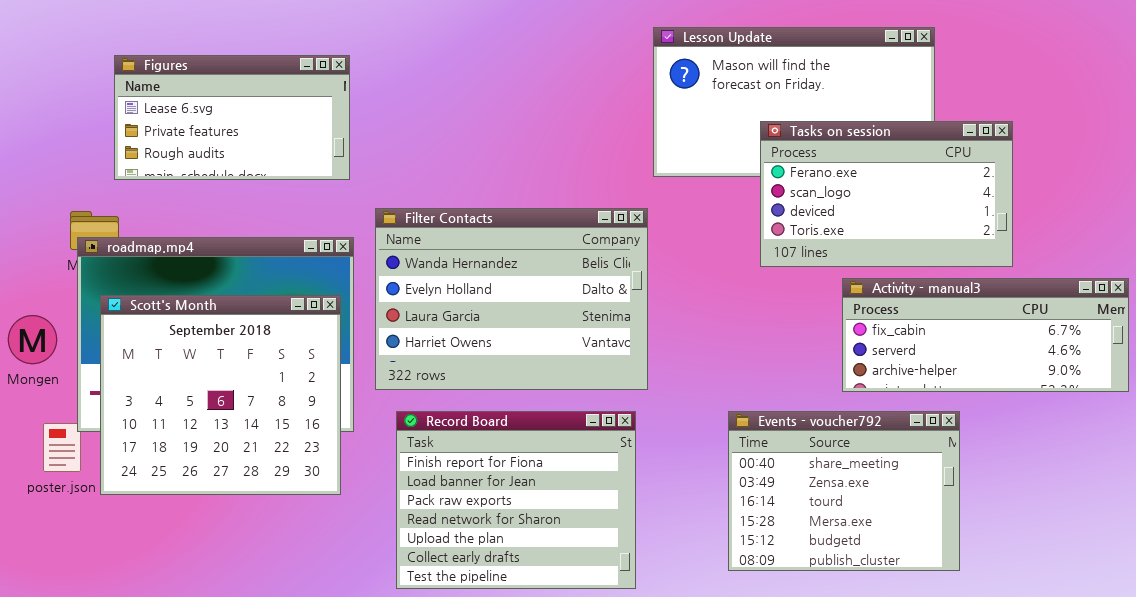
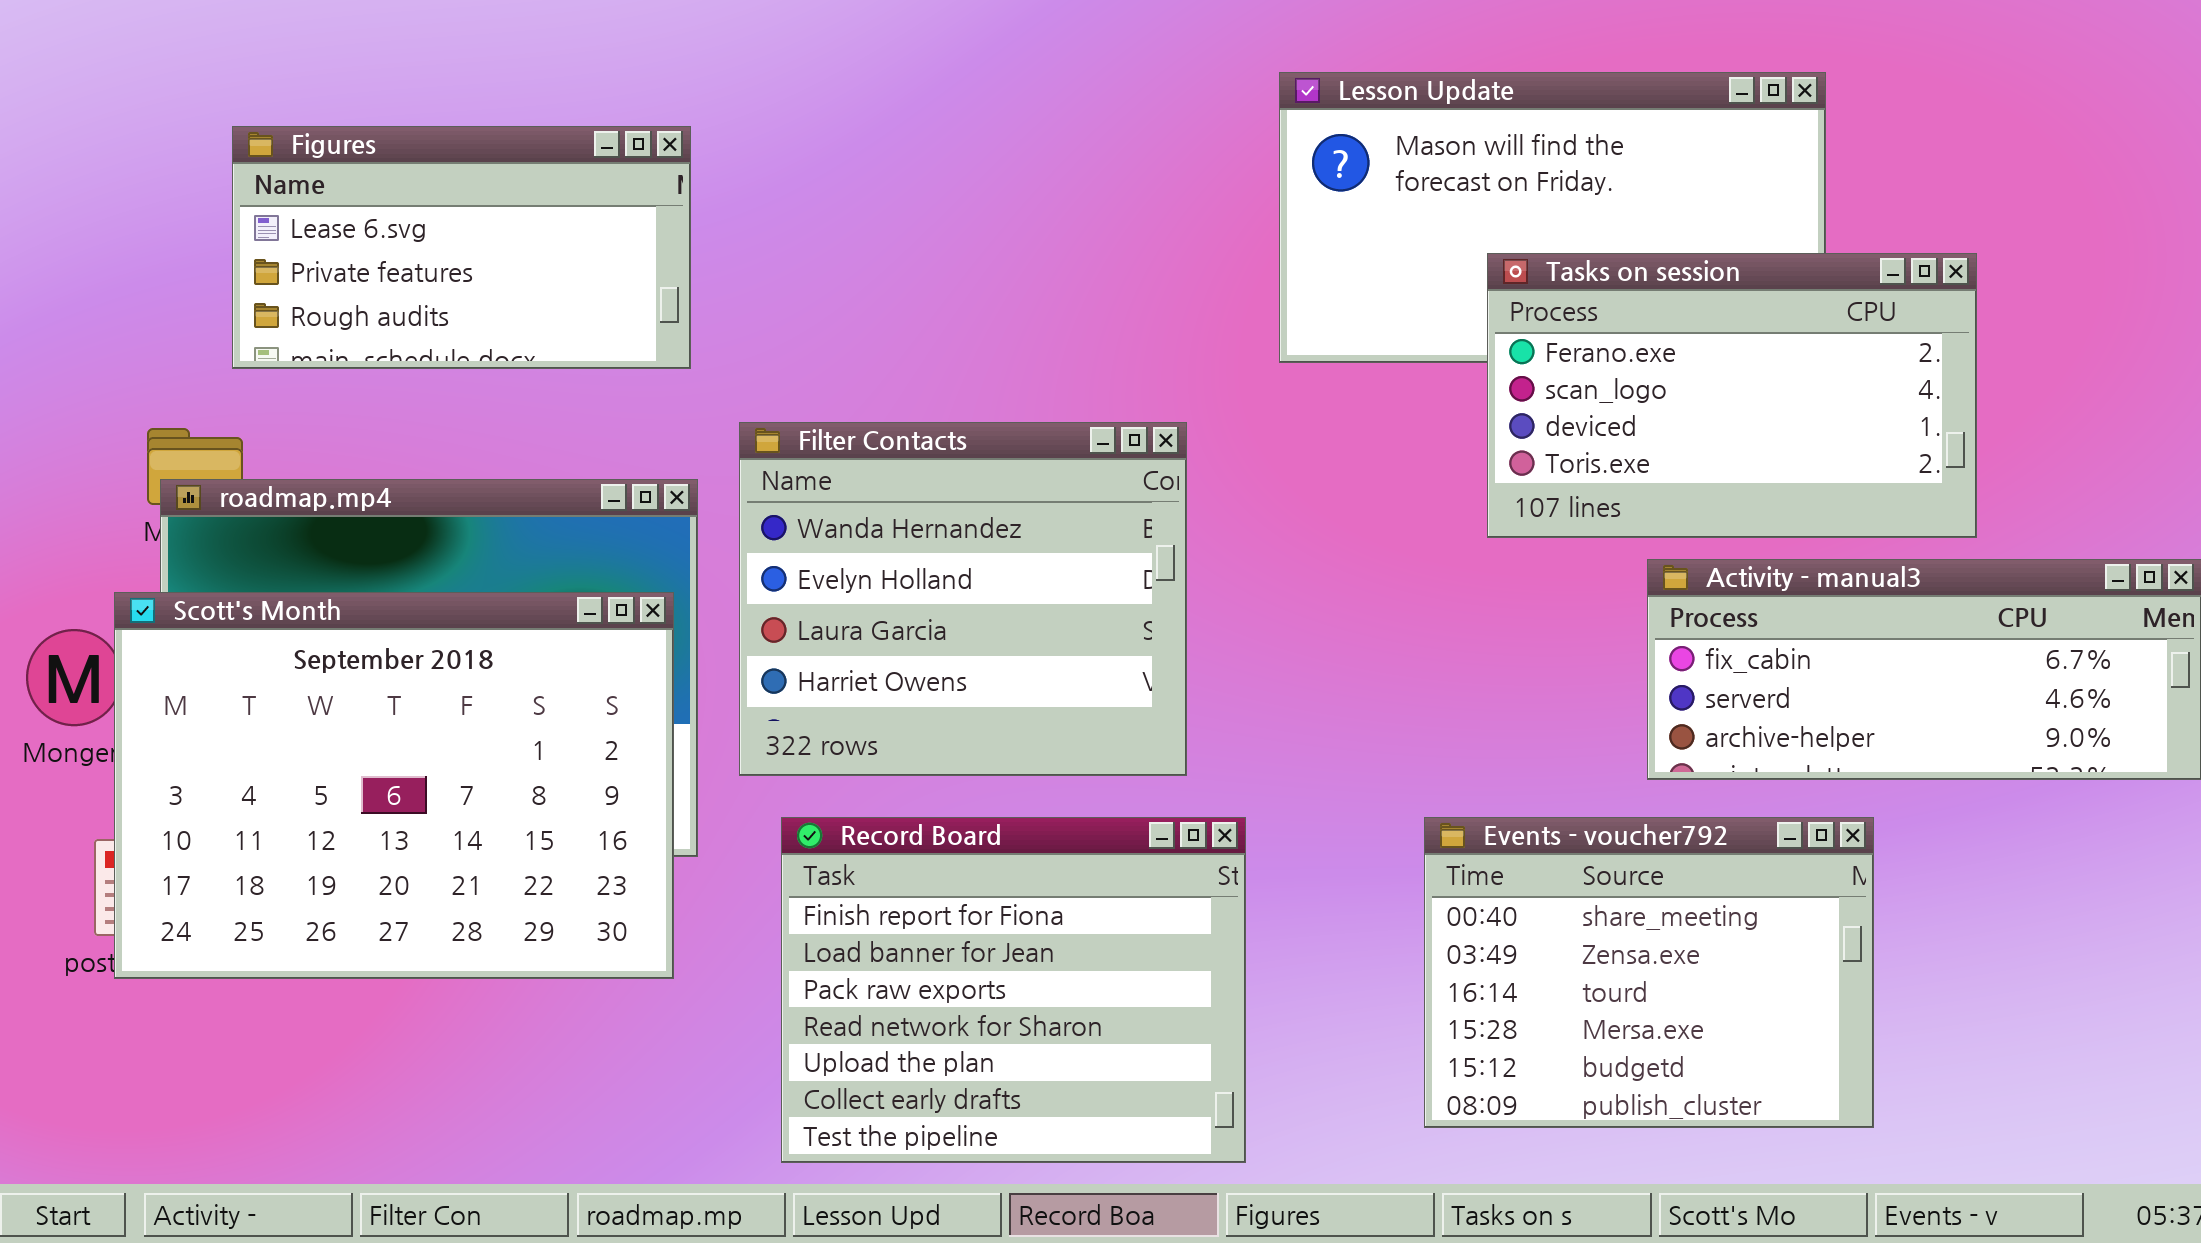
Filter Contacts: [375,208,648,390] -> [739,422,1187,776], resized
Scott's Month: [100,295,341,495] -> [114,592,674,979], resized

